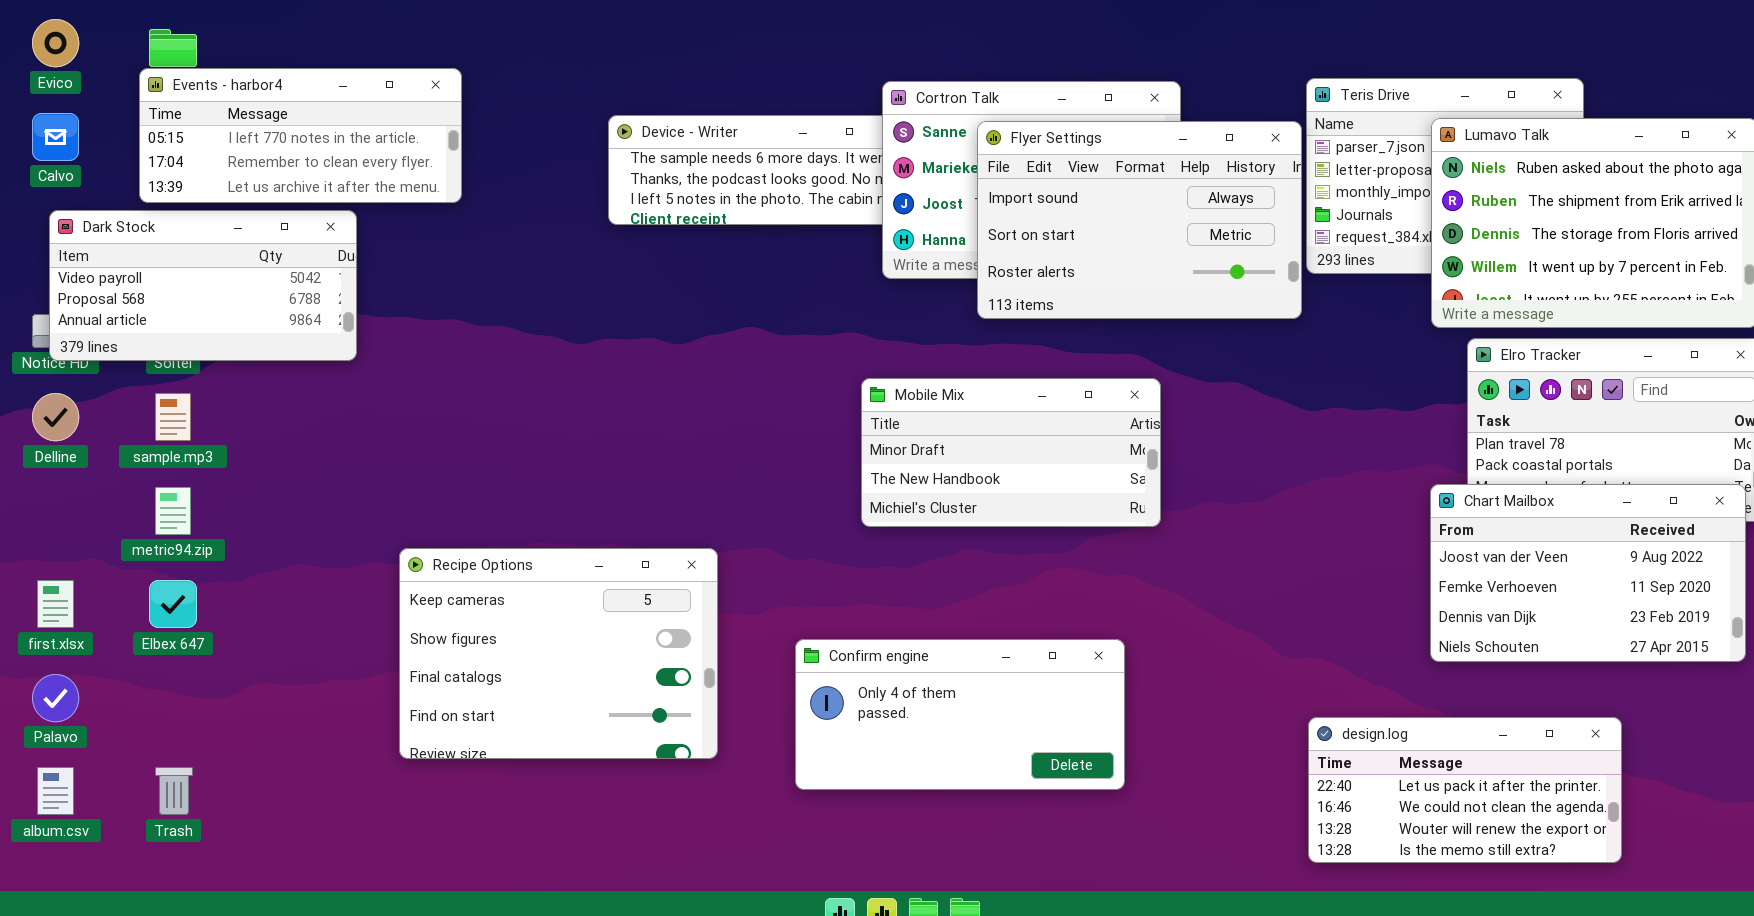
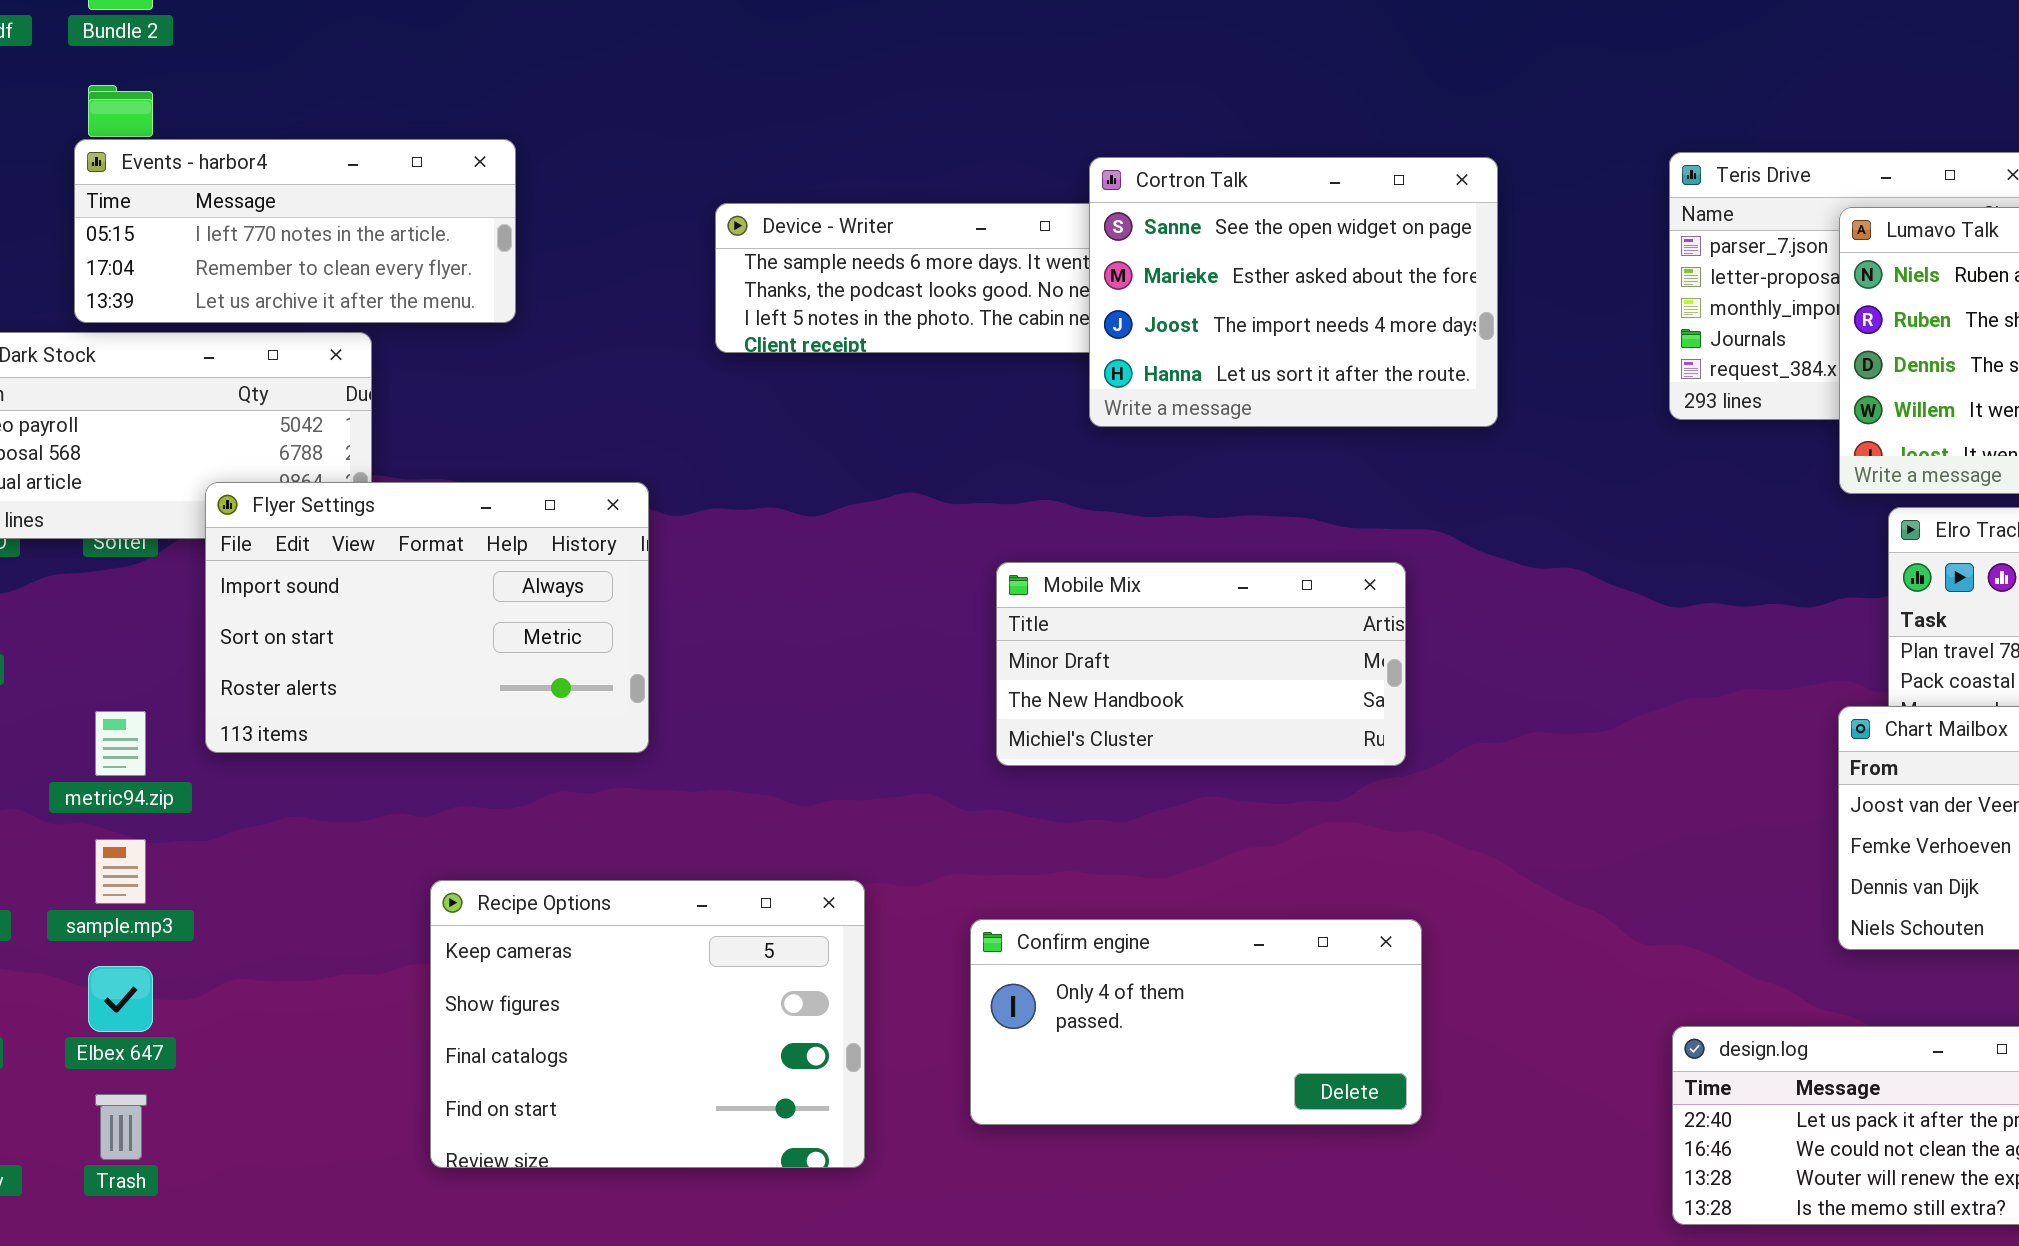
Flyer Settings: [977,121,1302,319] -> [205,482,649,753], moved
Mobile Mix: [861,378,1161,527] -> [996,562,1406,766], moved
sample.mp3: [155,393,191,441] -> [95,839,146,904], moved
Recipe Options: [399,548,718,759] -> [430,880,865,1168], moved
Elbex 647: [149,580,197,628] -> [88,966,153,1032], moved

